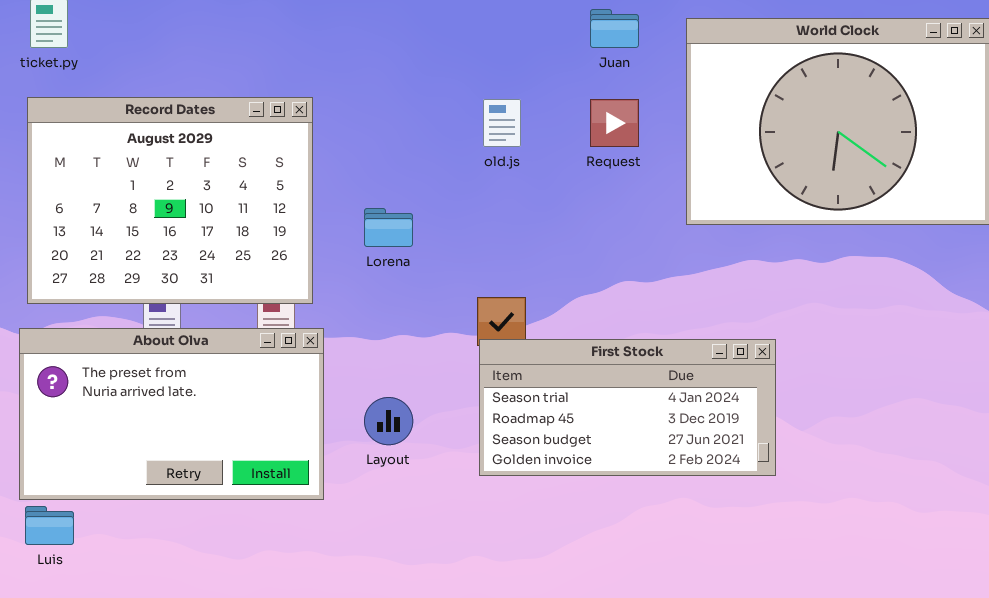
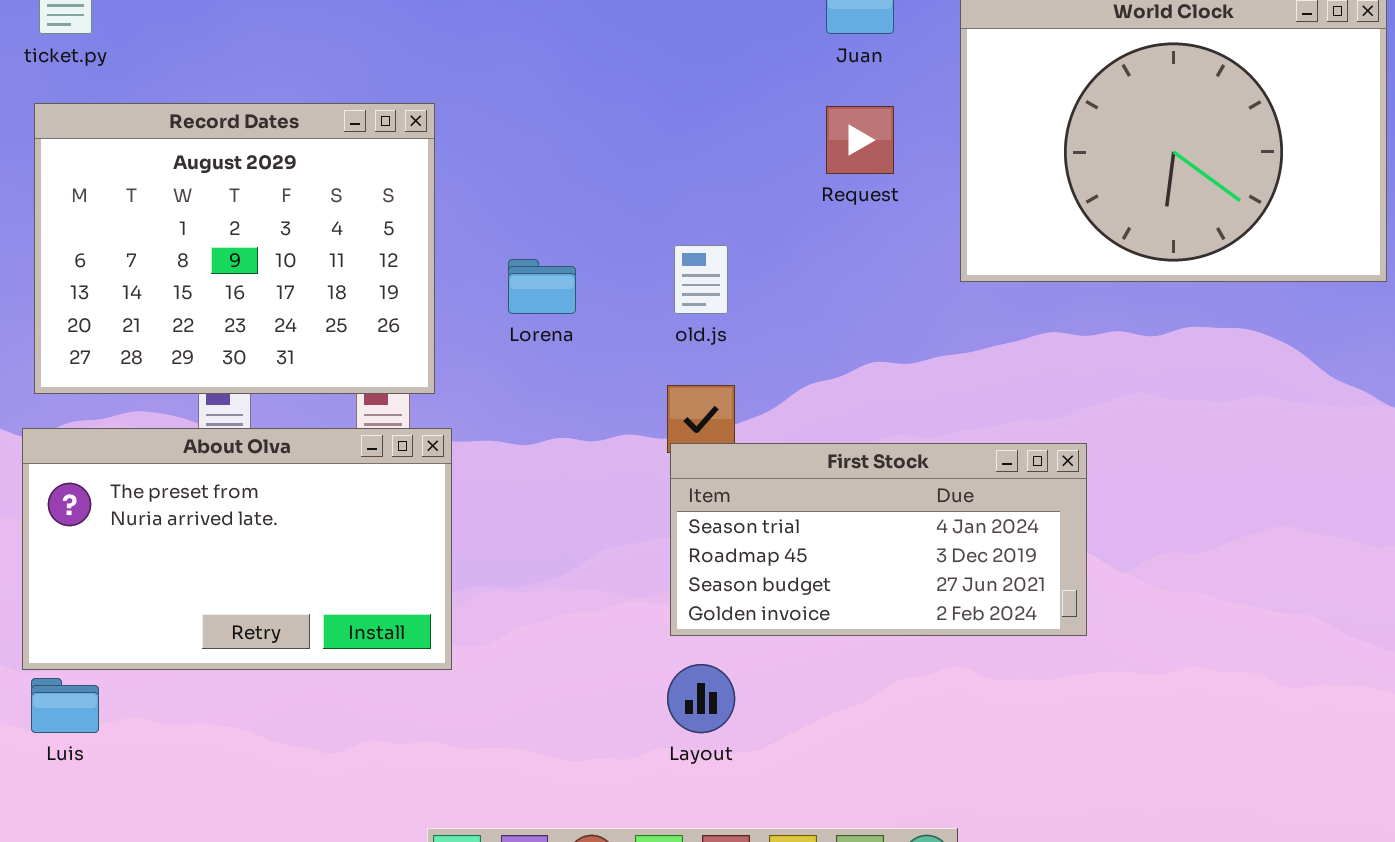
old.js: [483,99,521,147] -> [674,245,728,314], moved
Layout: [364,397,413,445] -> [667,664,735,733], moved

